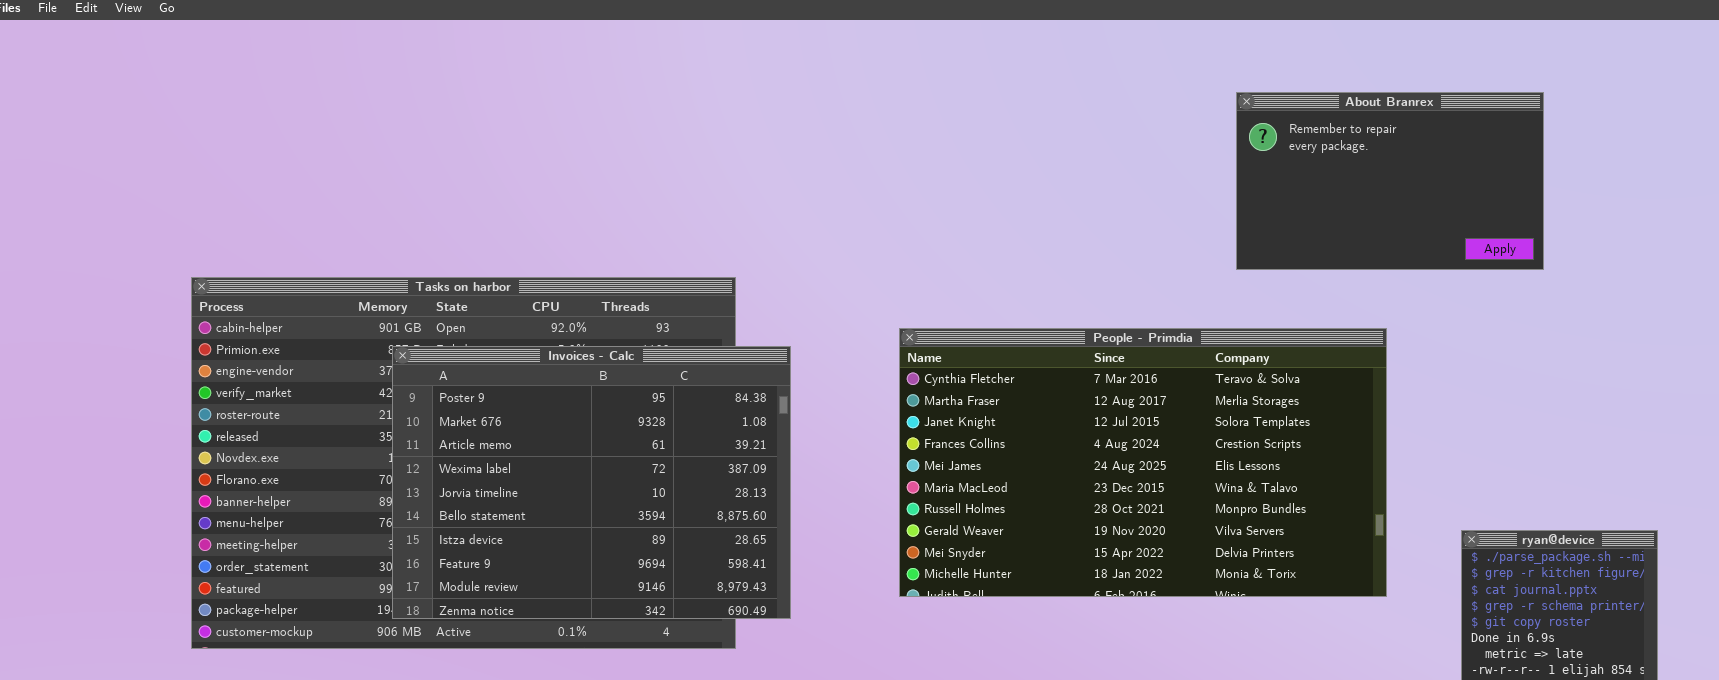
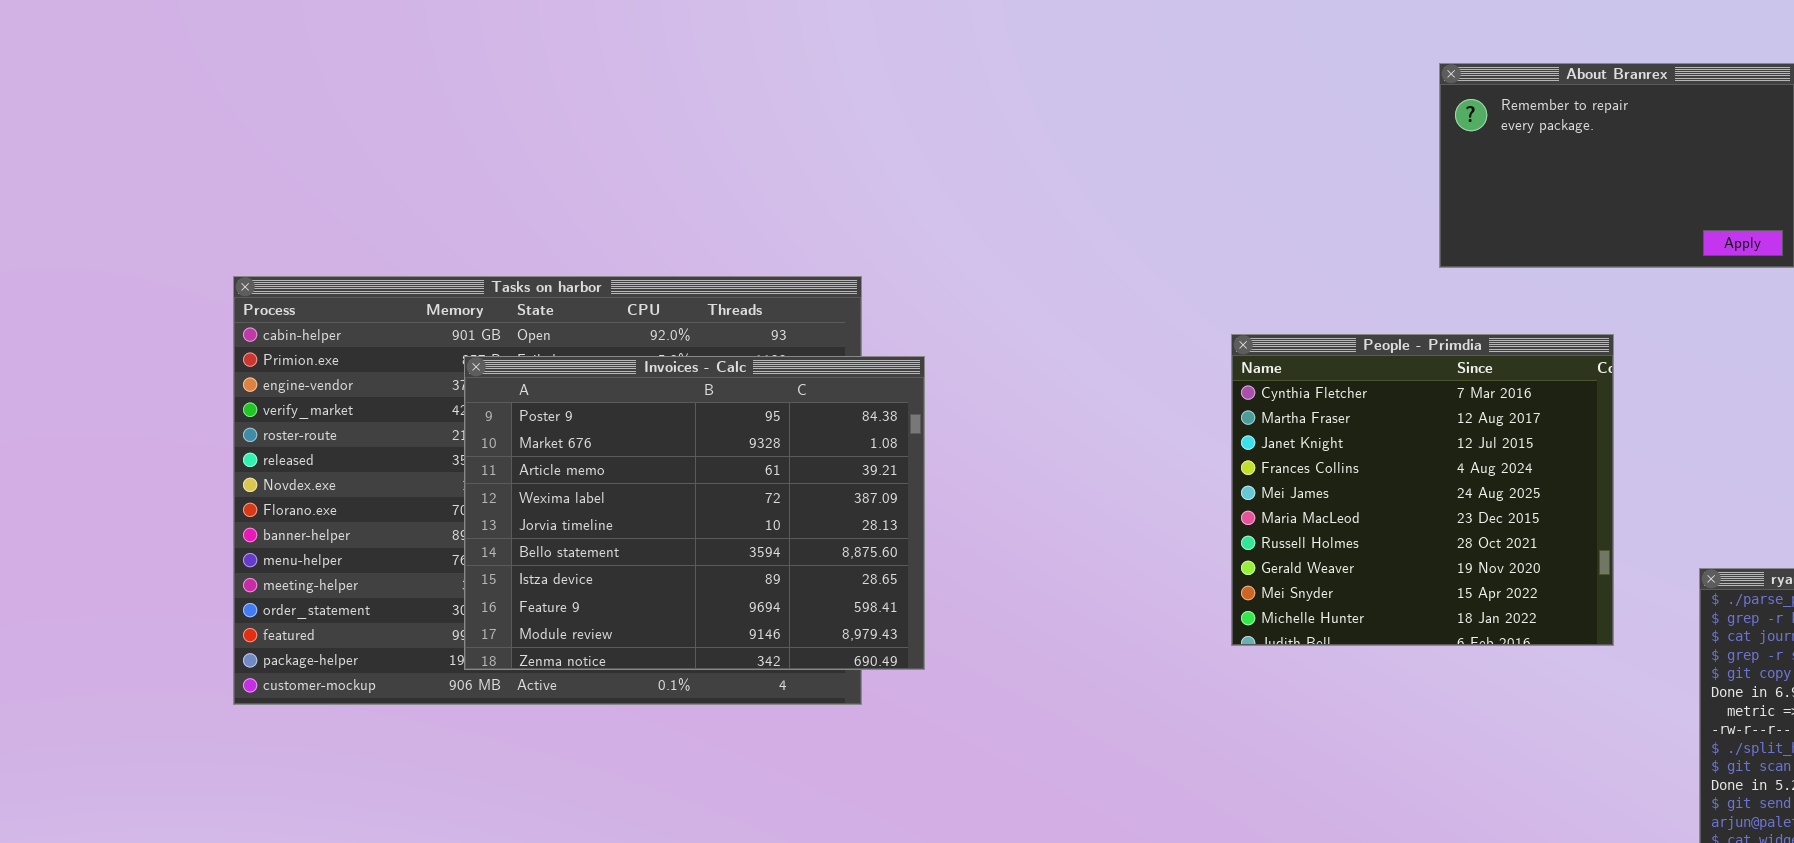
People - Primdia: [899,328,1387,597] -> [1231,334,1614,646], resized

